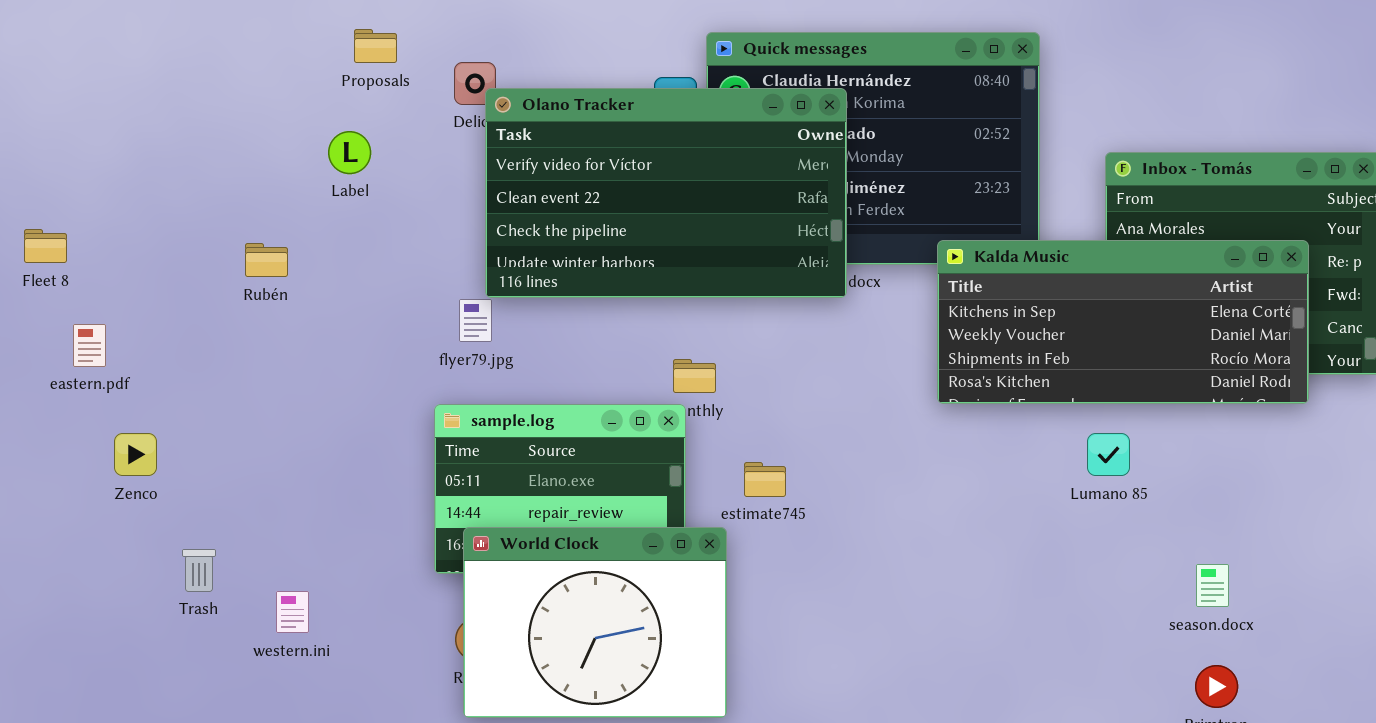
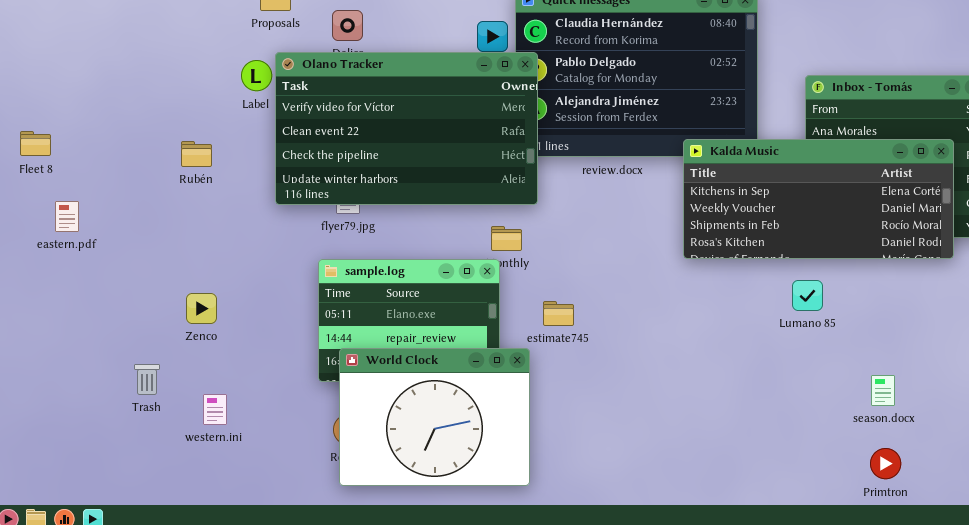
Olano Tracker: [485,88,847,298] -> [275,52,538,205], moved
Zenco: [114,433,157,476] -> [186,293,217,324], moved

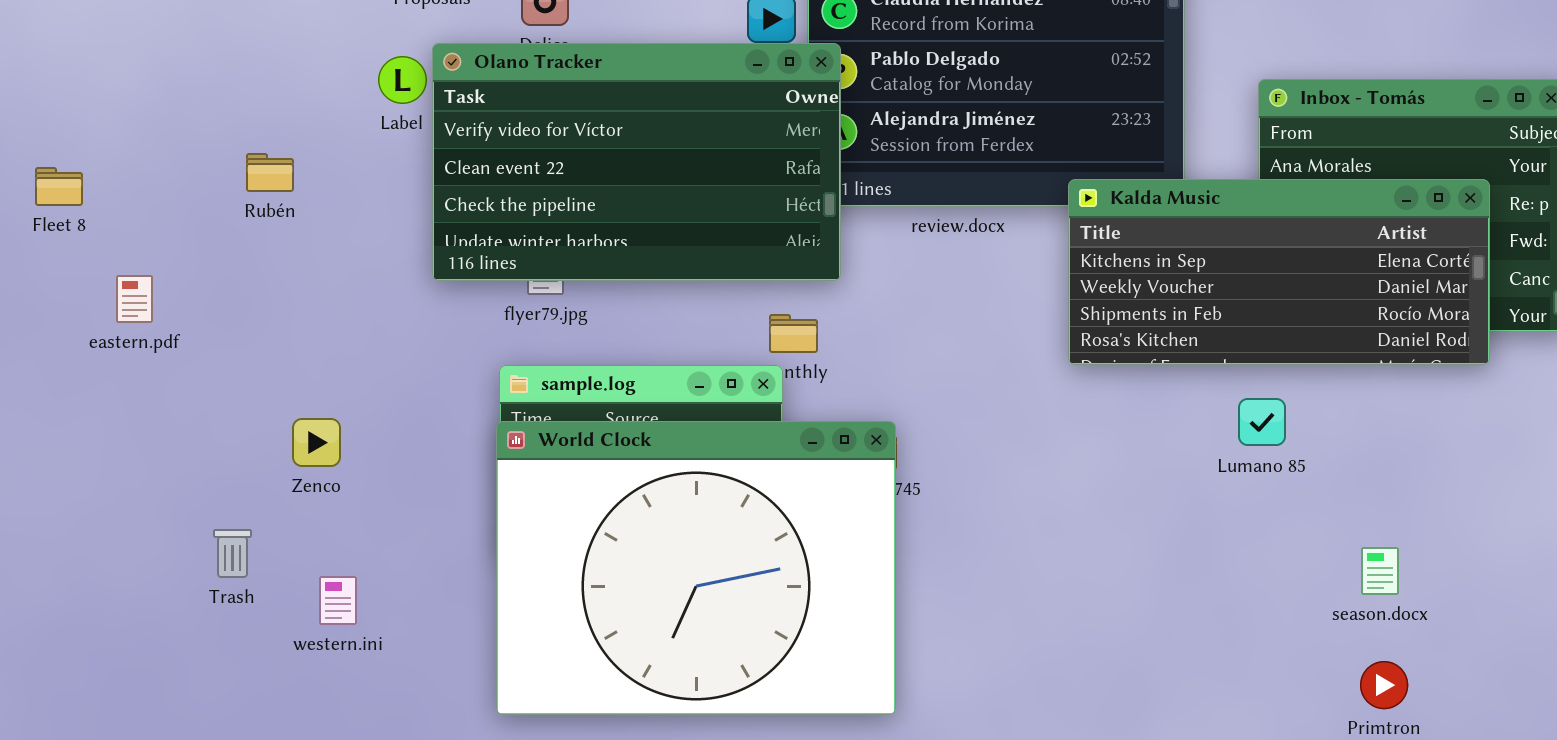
Rubén: [181,141,212,167] -> [246,153,294,192], moved
eastern.pdf: [55,201,79,232] -> [116,275,153,323], moved
World Clock: [339,348,530,486] -> [496,421,896,715], moved, resized

